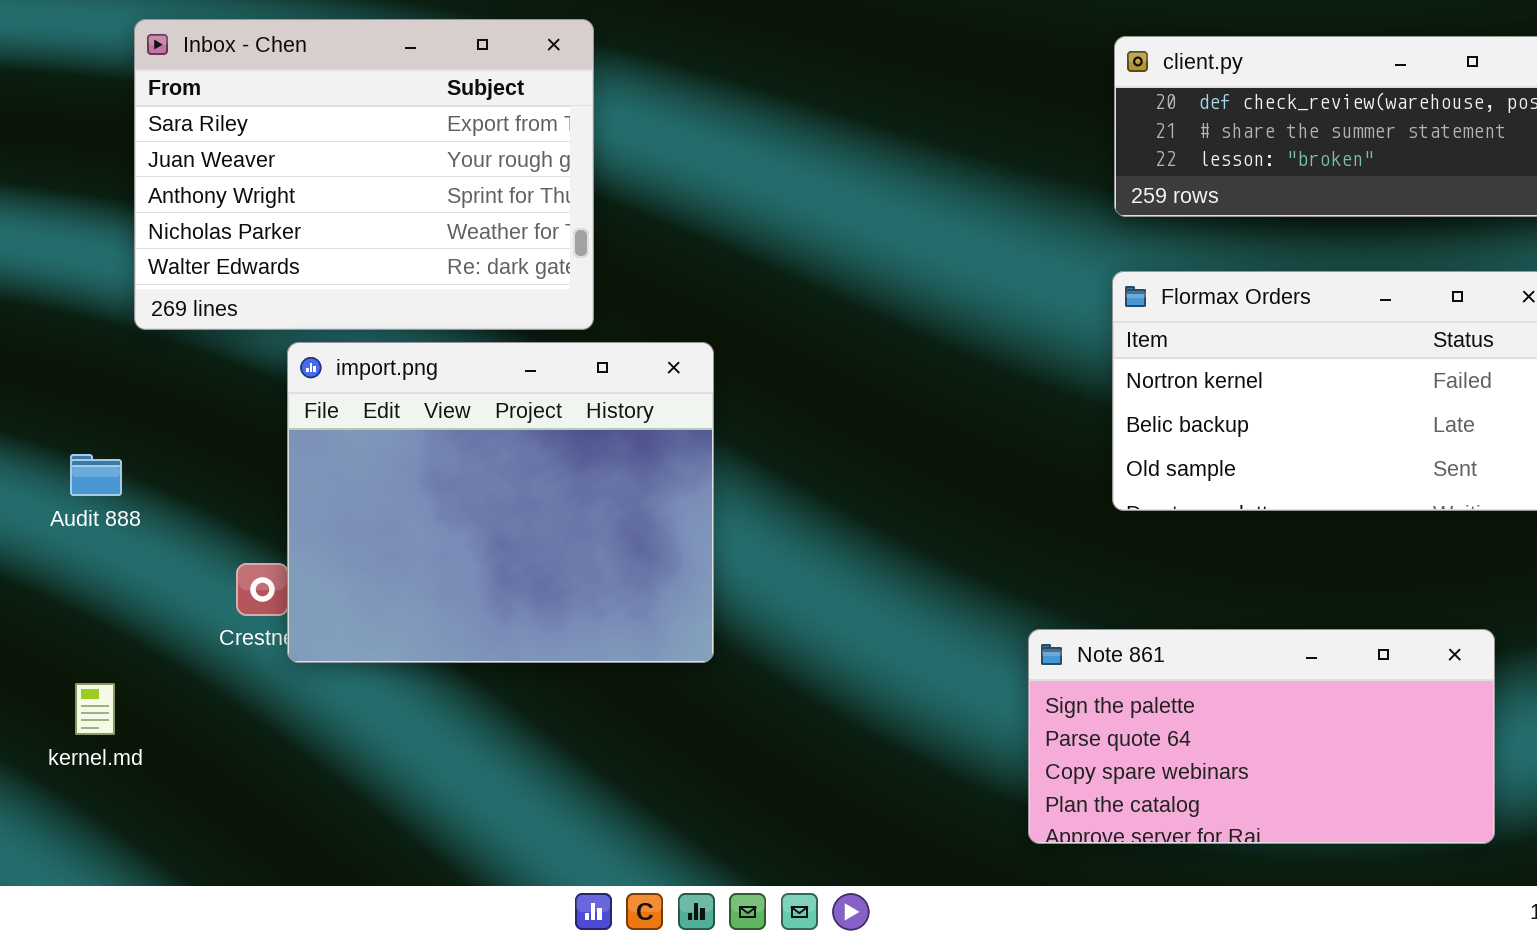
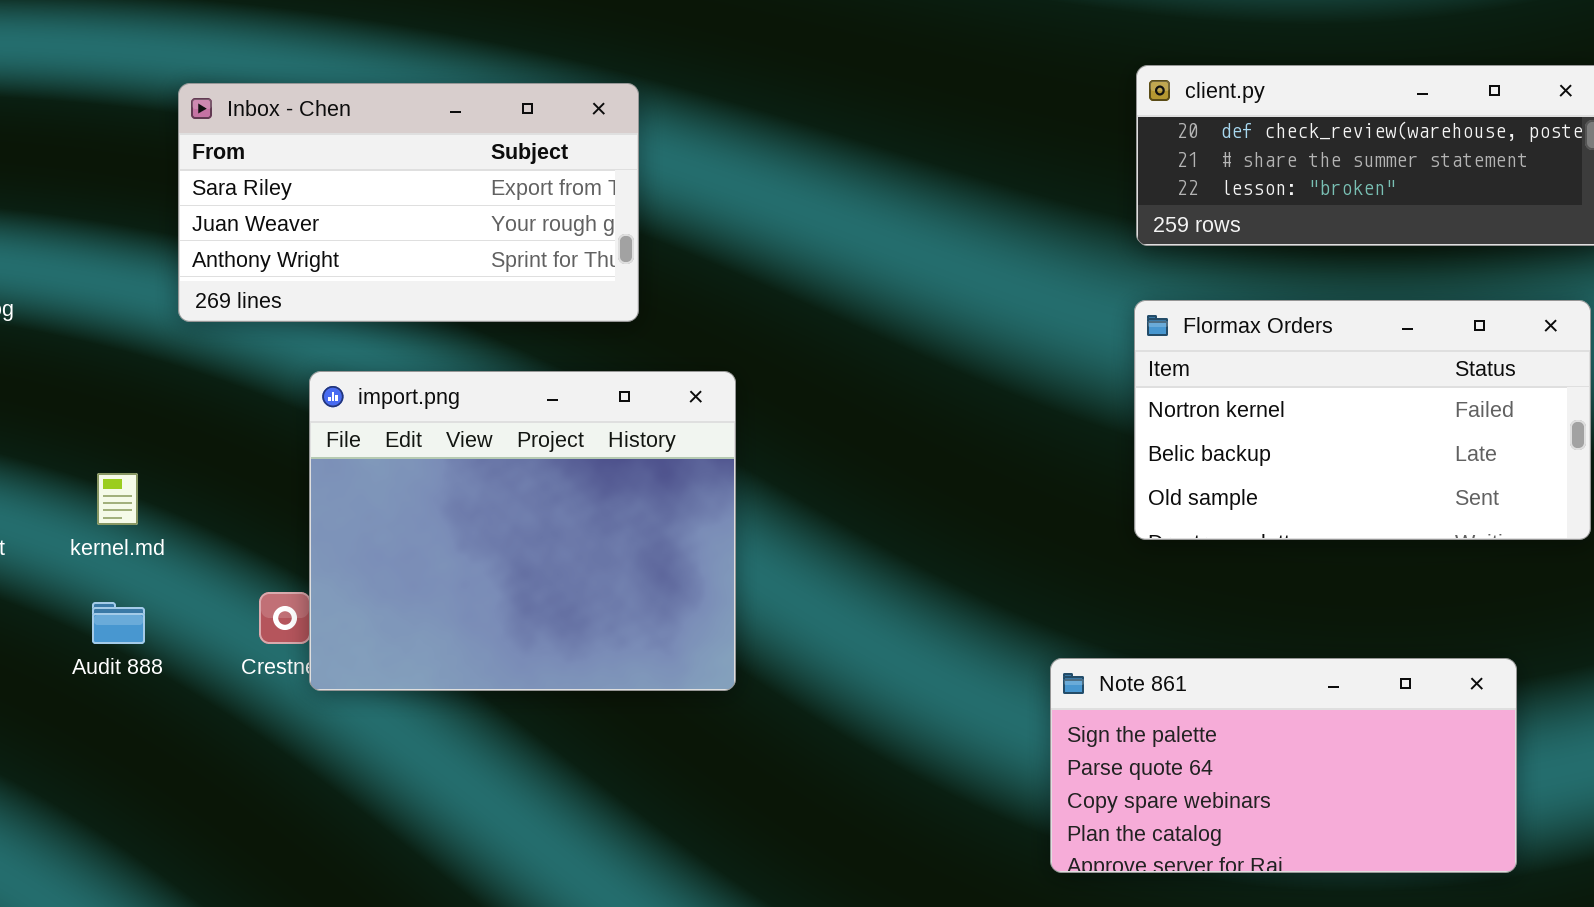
Inbox - Chen: [134,19,594,330] -> [178,83,639,322], moved, resized
Audit 888: [70,454,122,496] -> [92,602,145,644], moved
kernel.md: [75,683,115,735] -> [97,473,138,525], moved

